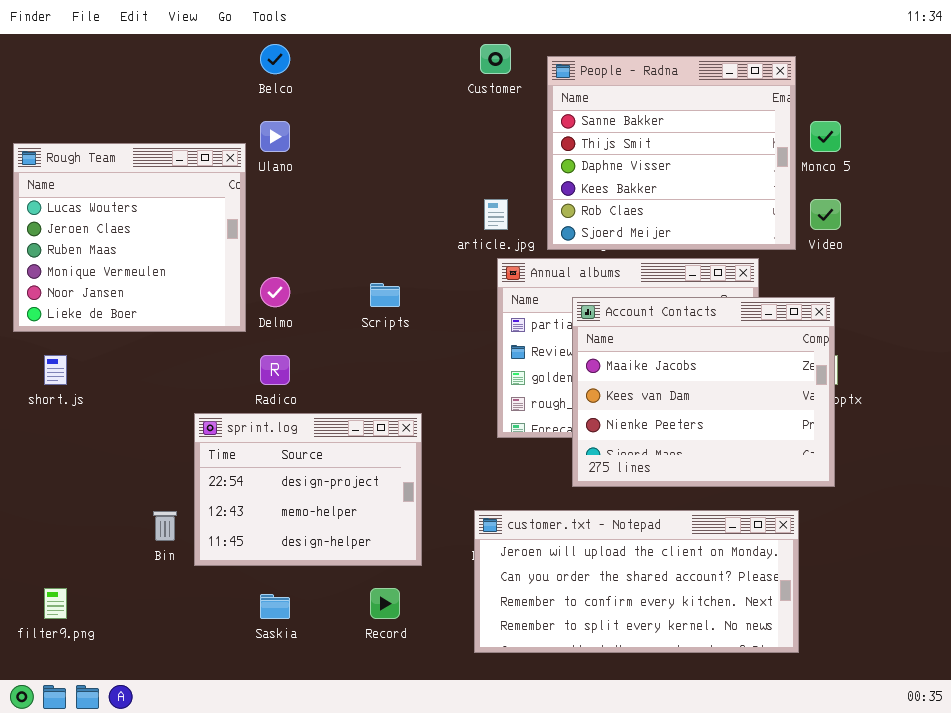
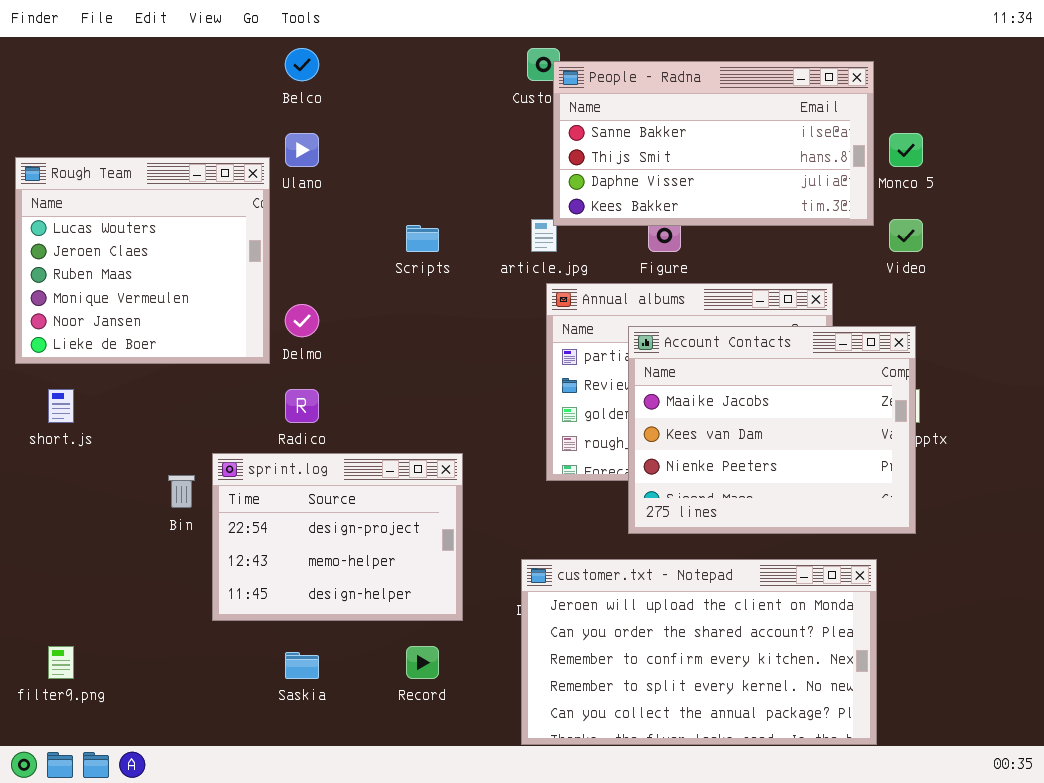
People - Radna: [547,56,796,250] -> [553,61,874,226], resized
Scripts: [370,283,400,307] -> [406,225,439,252], moved
customer.txt - Notepad: [474,510,799,653] -> [521,559,877,745], resized
Bin: [153,511,177,541] -> [168,475,195,508], moved

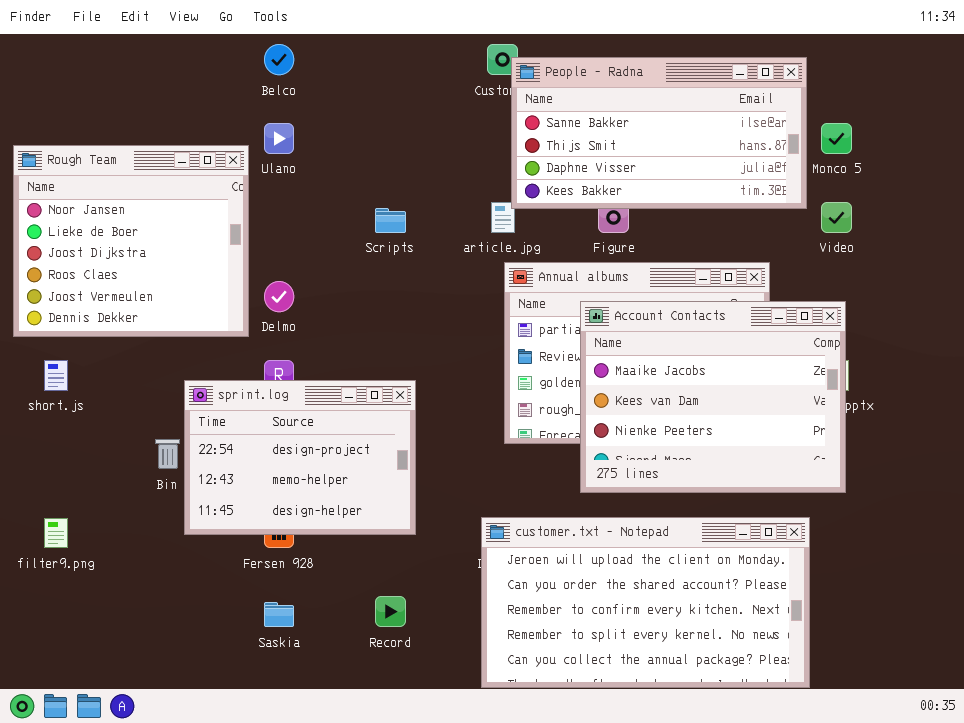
Rough Team: [15,157,270,364] -> [13,145,249,337], scrolled down 4 rows
sprint.log: [212,453,463,621] -> [184,380,416,535], moved
filter9.png: [48,646,74,679] -> [44,518,68,548], moved

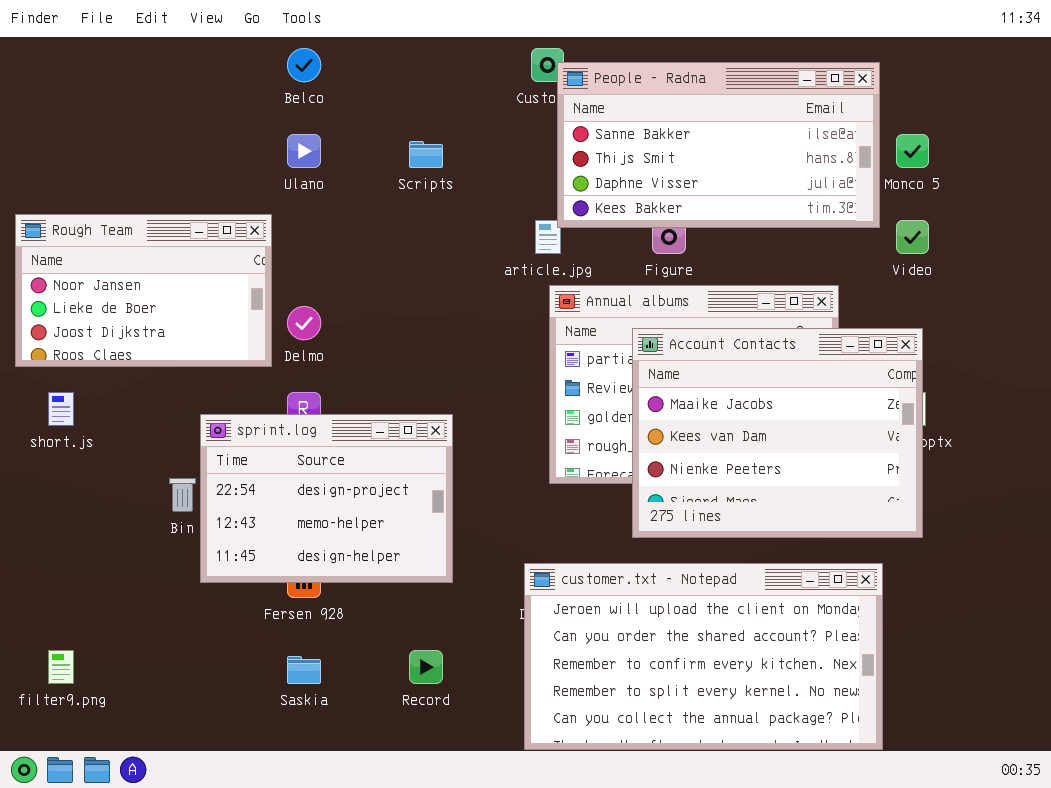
Rough Team: [13,145,249,337] -> [15,214,272,367], resized
Scripts: [375,208,406,233] -> [409,141,443,168], moved
filter9.png: [44,518,68,548] -> [48,650,74,684], moved

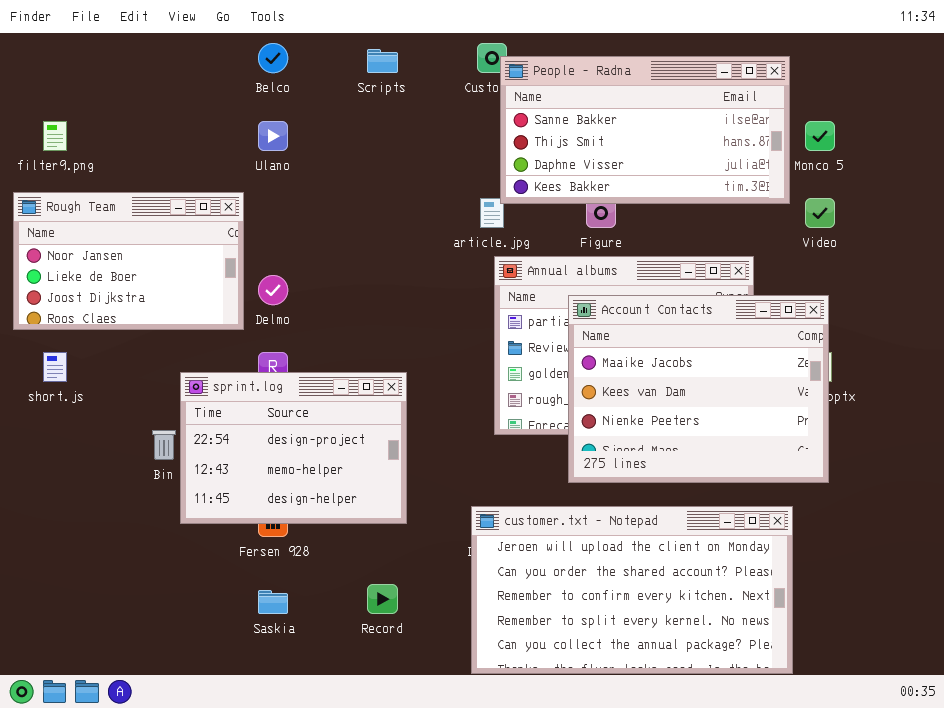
Scripts: [409,141,443,168] -> [367,49,398,73], moved
filter9.png: [48,650,74,684] -> [43,121,67,151], moved

